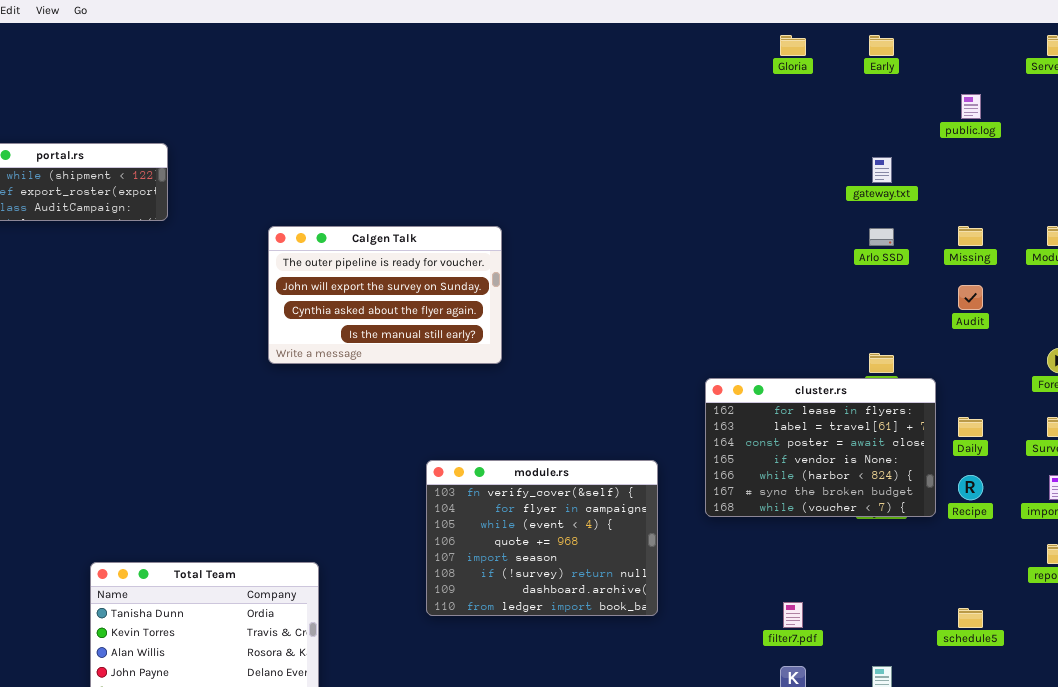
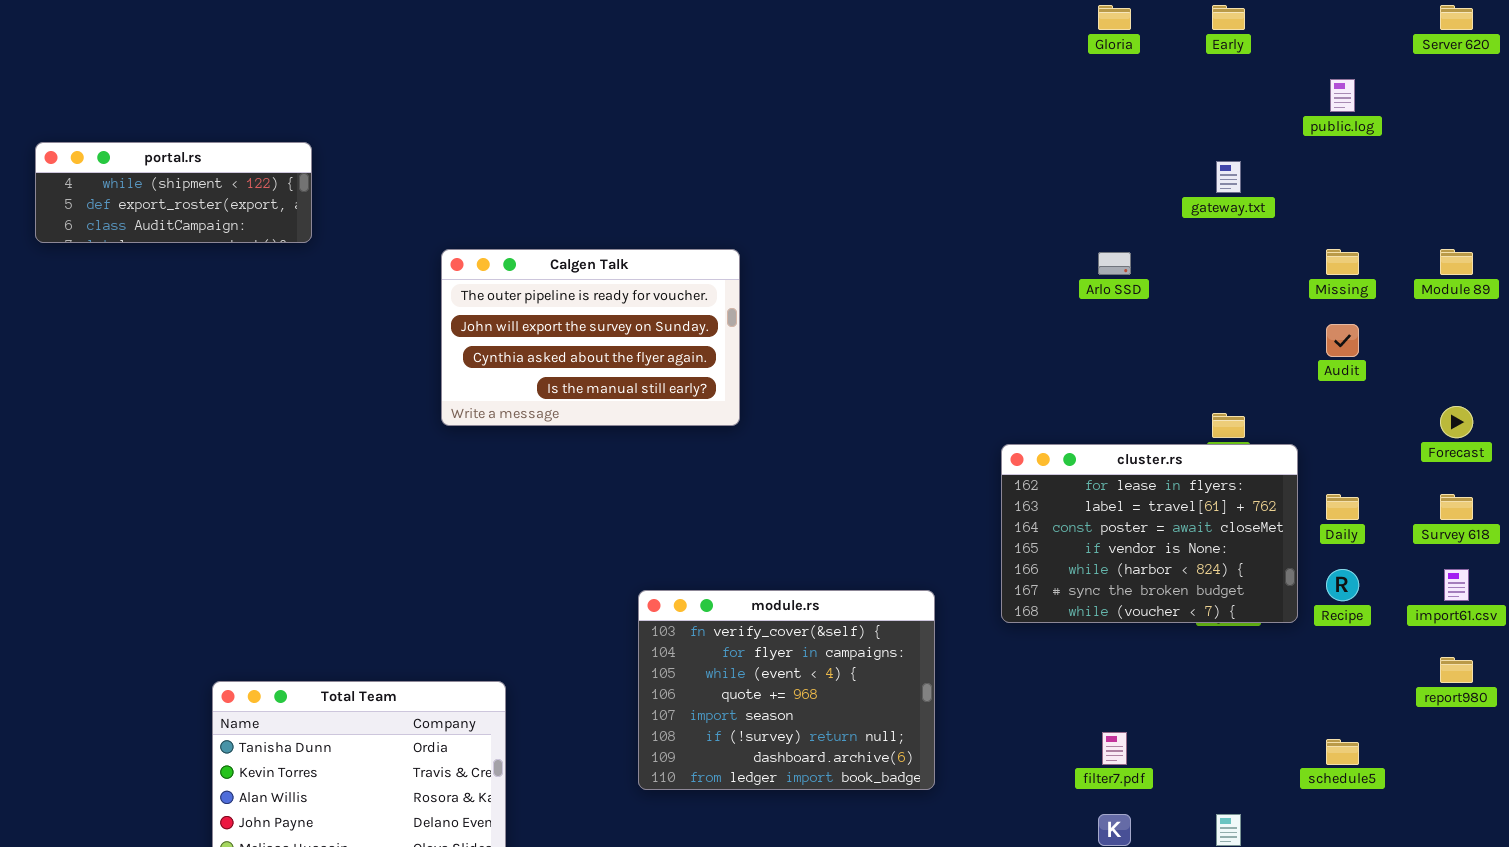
Arlo SSD: [869,228,894,246] -> [1098,252,1131,275], moved
module.rs: [426,460,658,616] -> [638,590,935,790], moved

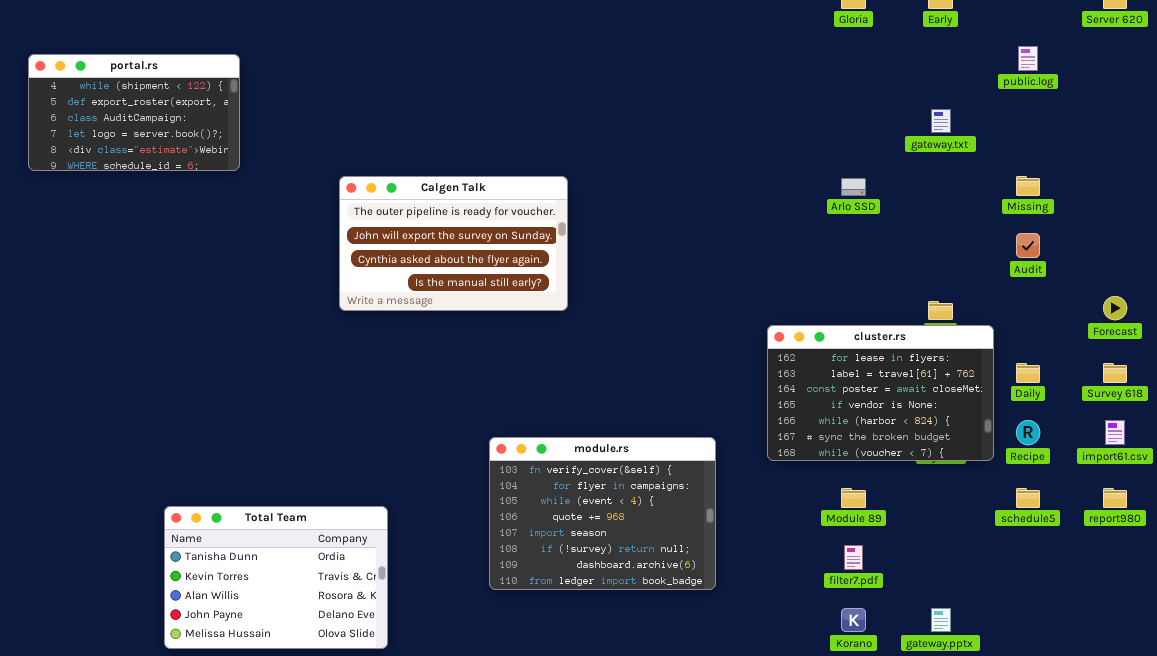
portal.rs: [35,142,312,243] -> [28,54,240,171], resized
Module 89: [1440,249,1473,275] -> [841,488,866,508], moved
schedule5: [1326,739,1359,765] -> [1016,488,1040,508], moved

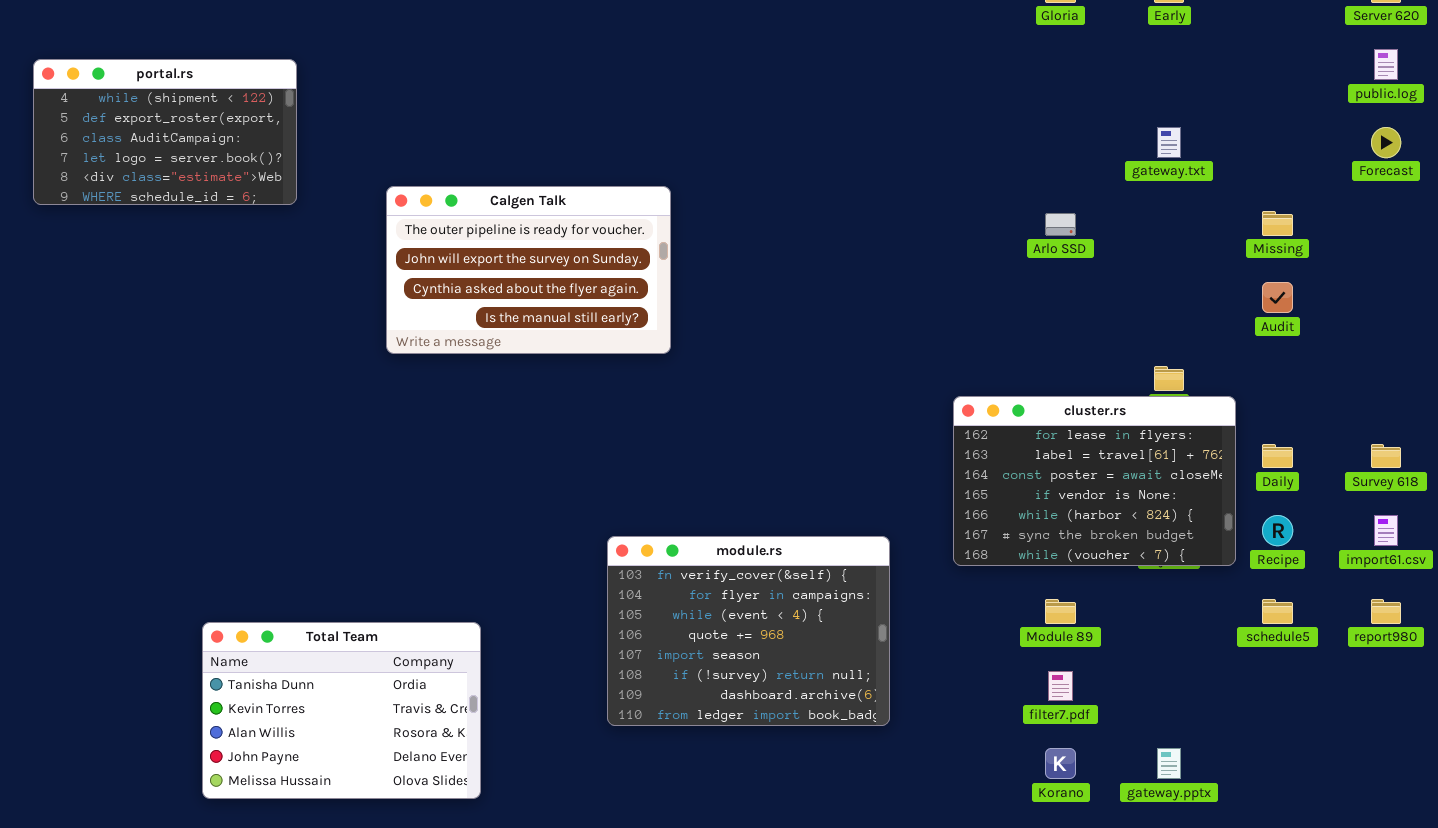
public.log: [1018,46,1038,71] -> [1374,49,1398,80], moved
Calgen Talk: [339,176,568,311] -> [386,186,671,354], moved
Forecast: [1103,296,1127,320] -> [1371,127,1401,158], moved

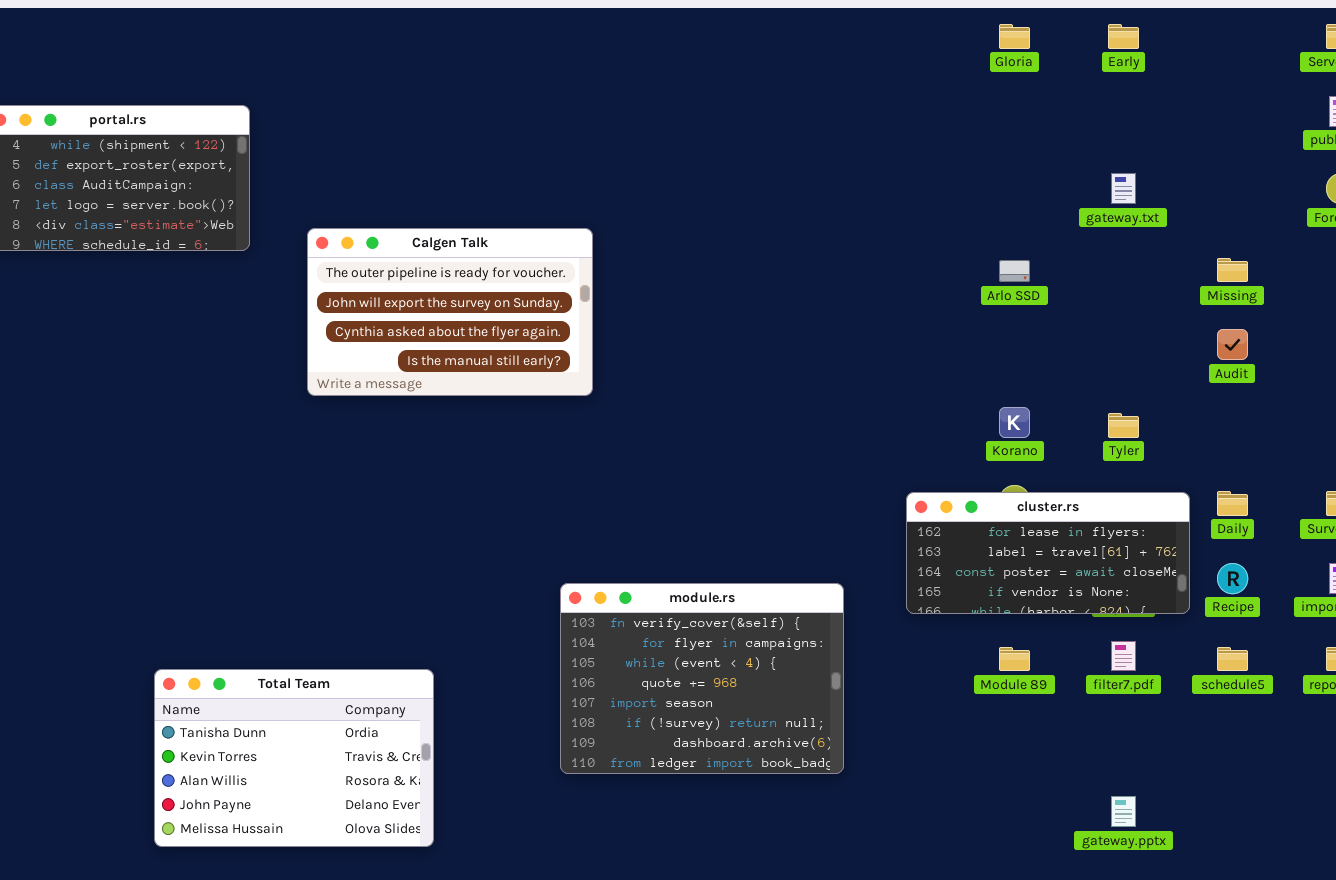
Calgen Talk: [386,186,671,354] -> [307,228,593,396], moved
cluster.rs: [953,396,1236,566] -> [906,492,1190,614], resized
filter7.pdf: [1048,671,1073,701] -> [1111,641,1136,671], moved
Korano: [1045,748,1076,779] -> [999,407,1030,438], moved

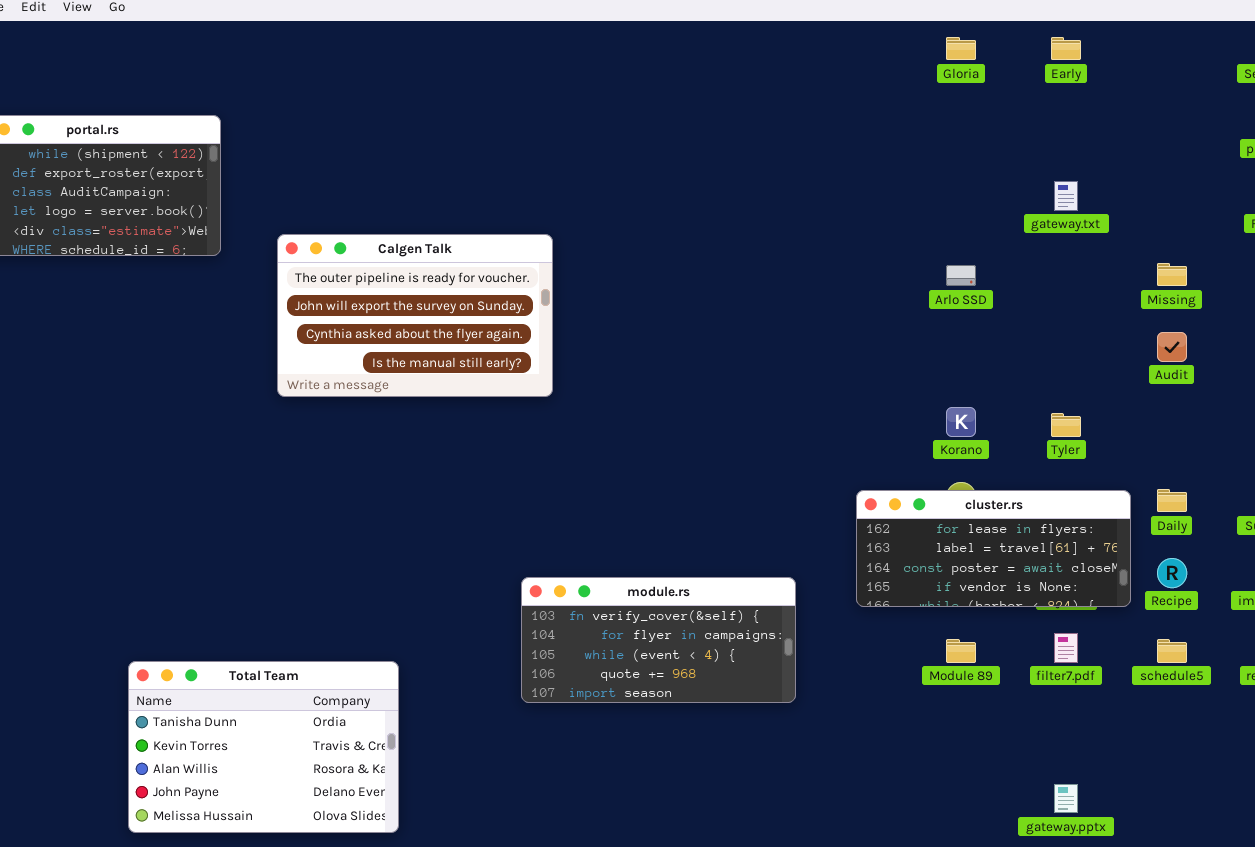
module.rs: [560,583,844,774] -> [521,577,796,703], resized

